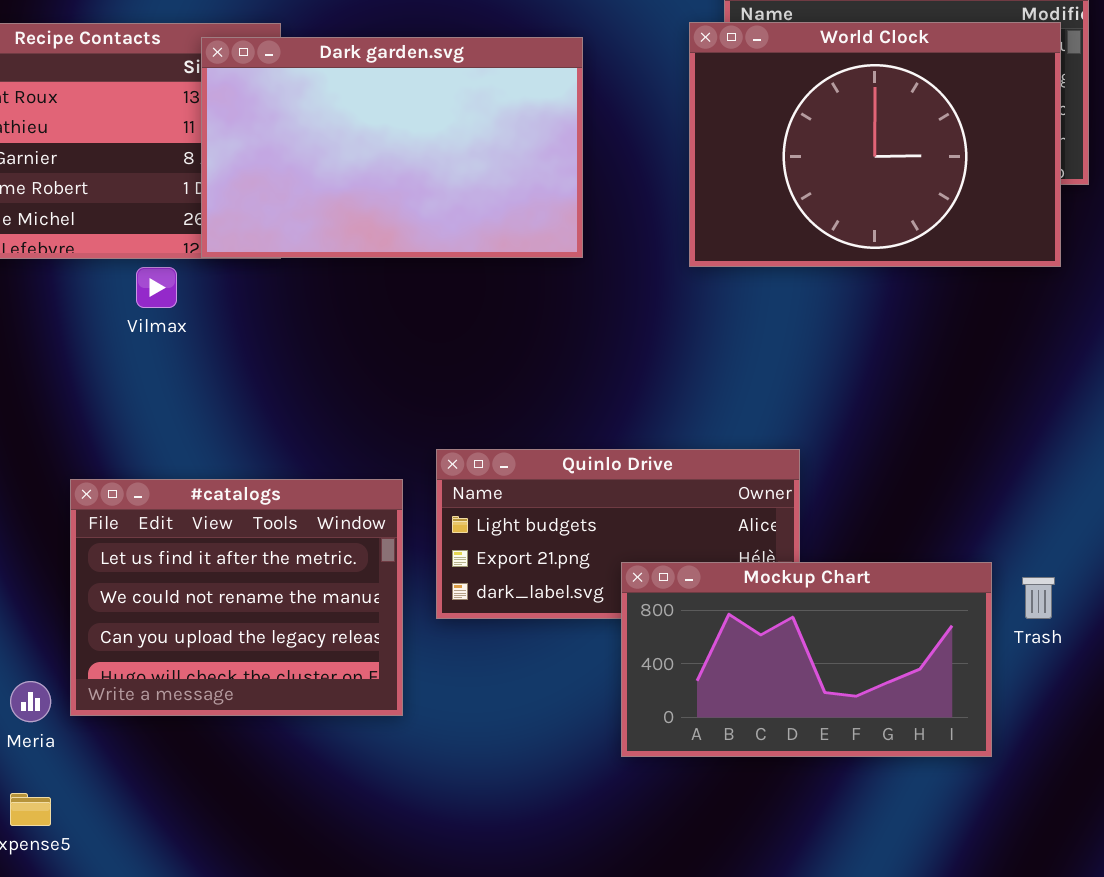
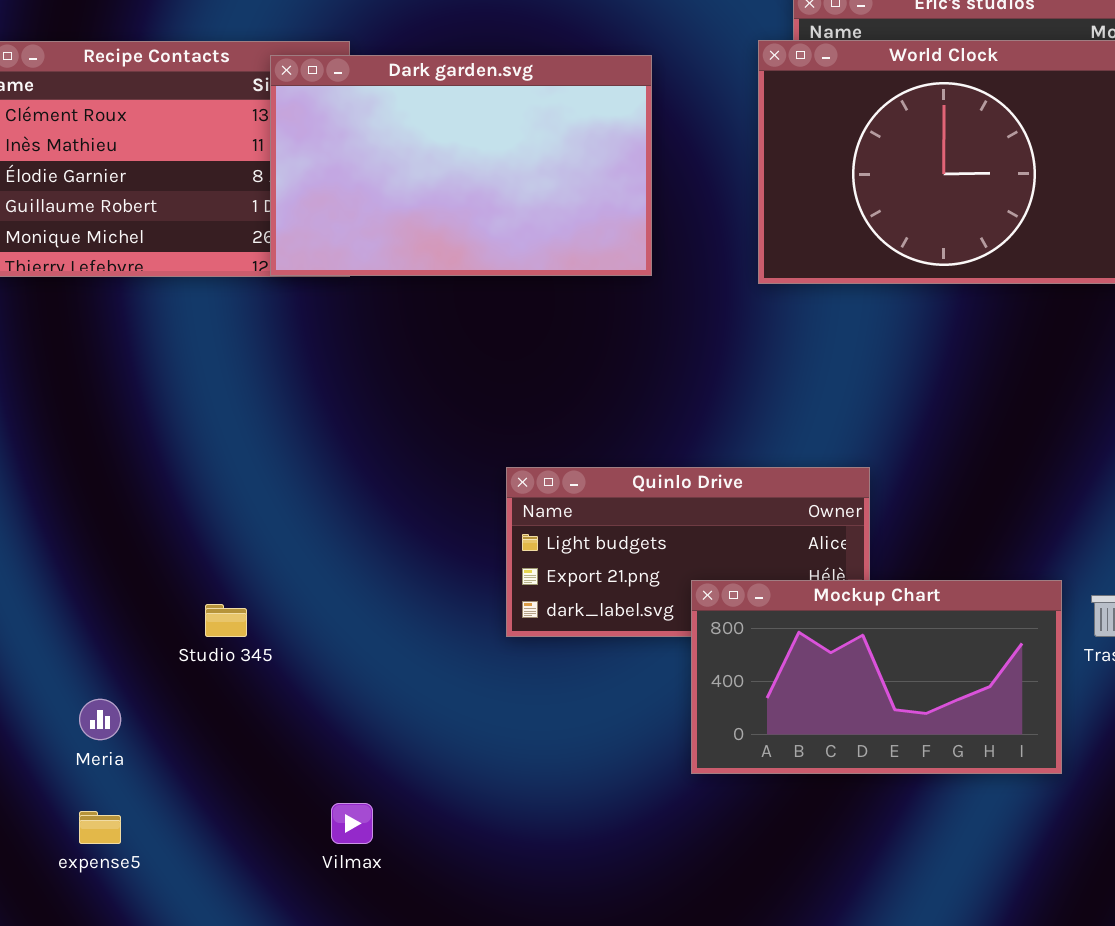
Vilmax: [136,267,177,308] -> [331,803,373,844], moved
#catalogs: [70,479,403,716] -> none, closed

